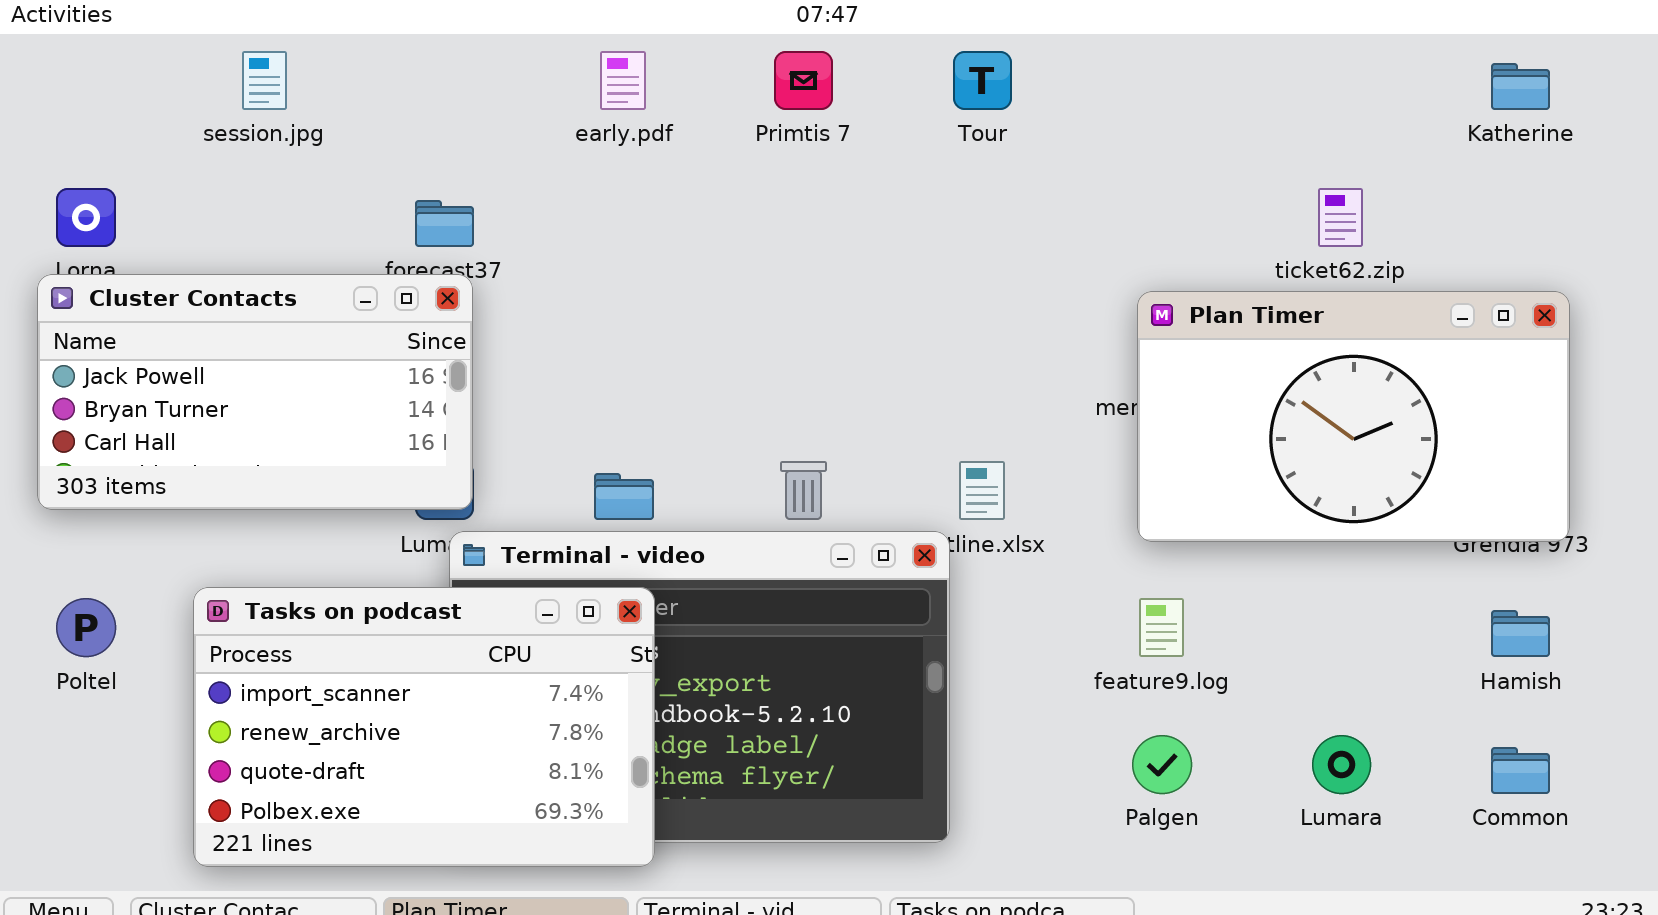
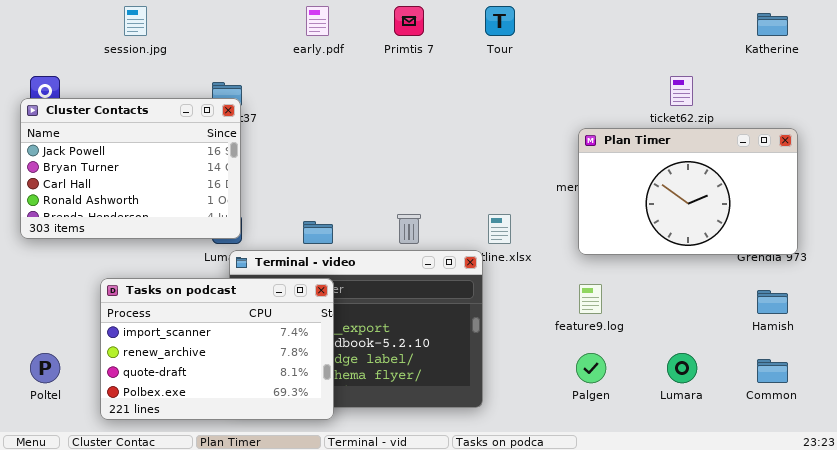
Cluster Contacts: [37,274,473,510] -> [20,98,241,239], resized
Poltel: [56,598,116,657] -> [30,353,60,383], moved

